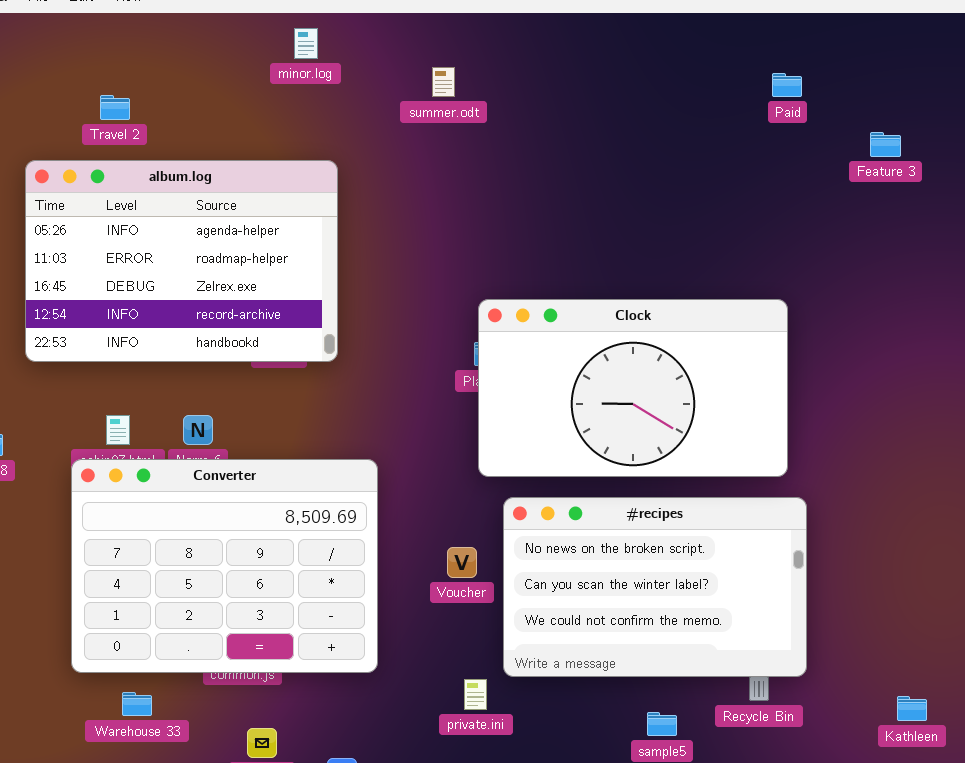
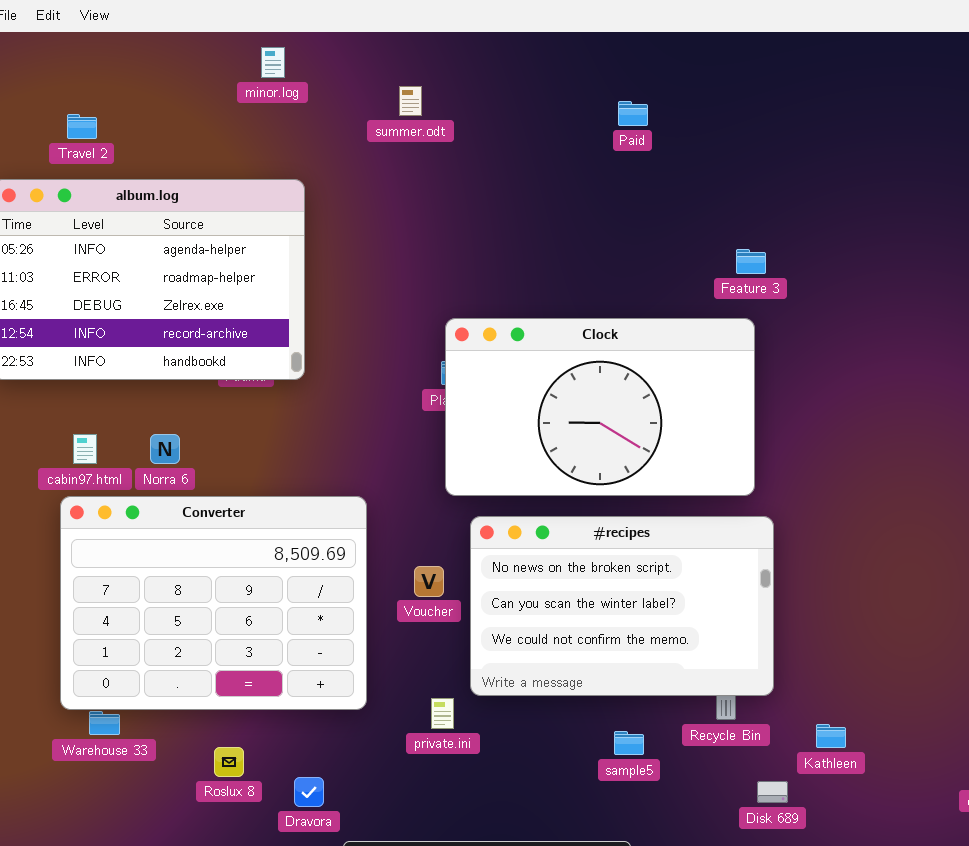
Paid: [772,73,802,97] -> [618,101,648,126], moved
Feature 3: [870,132,901,157] -> [736,249,766,274], moved
Converter: [71,459,378,673] -> [60,496,367,710], moved
Kathleen: [897,696,927,721] -> [816,724,846,748], moved

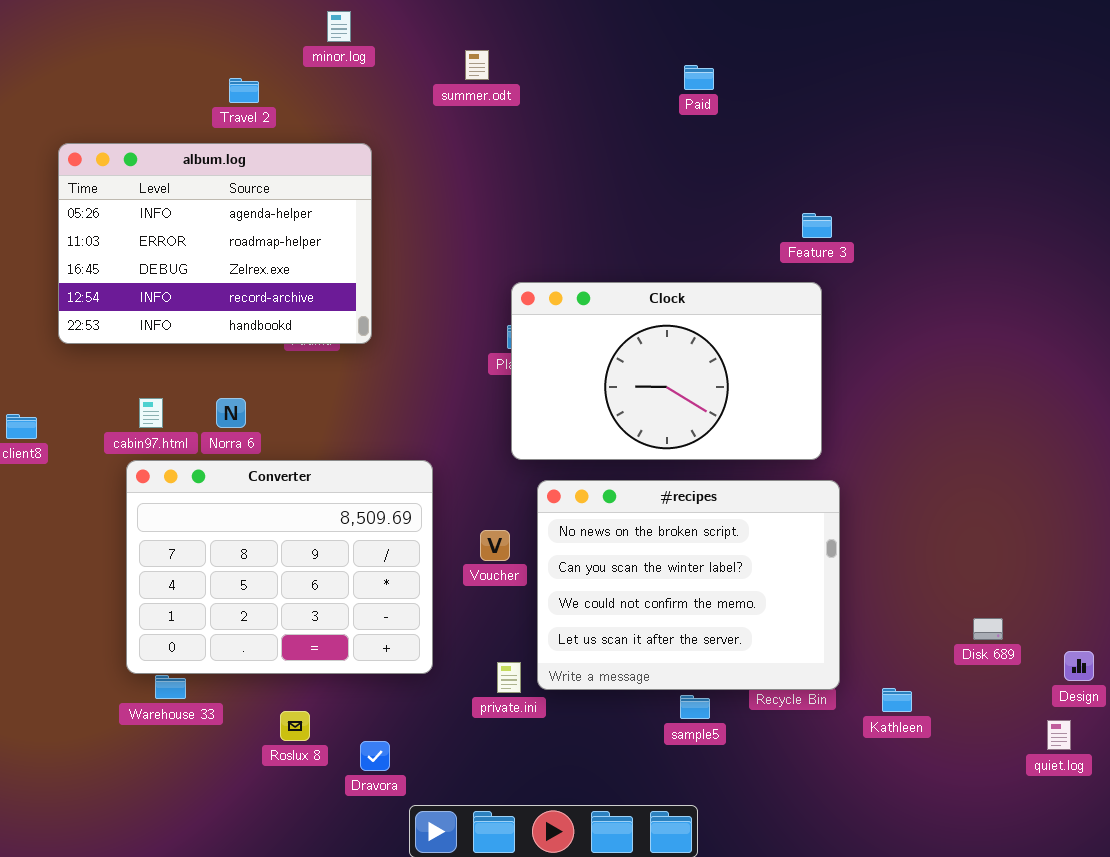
Travel 2: [67,114,97,139] -> [229,78,259,103], moved
#recipes: [470,516,774,696] -> [537,480,840,690], resized
Disk 689: [757,781,788,803] -> [973,618,1003,640], moved

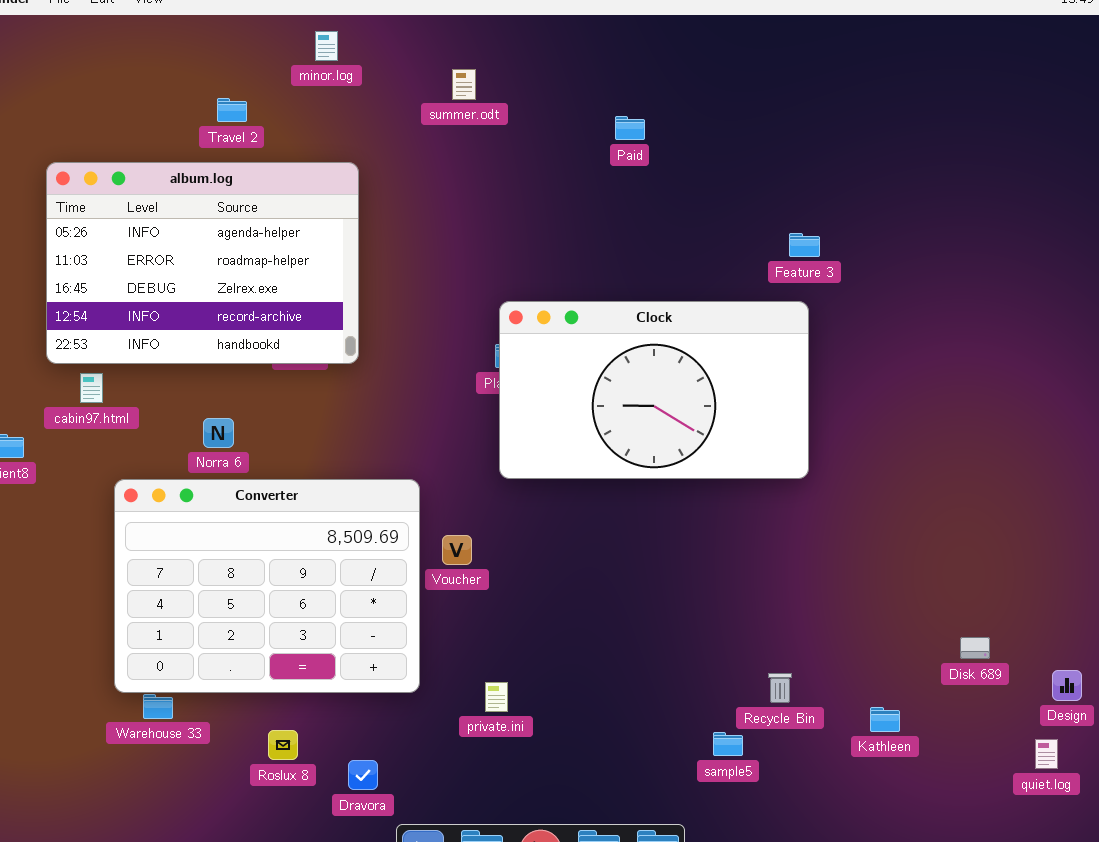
Paid: [684,65,714,90] -> [615,116,645,140], moved
cabin97.html: [139,398,163,428] -> [80,373,103,403], moved
#recipes: [537,480,840,690] -> none, closed
Voucher: [480,530,510,561] -> [442,535,472,565], moved
sample5: [680,695,710,719] -> [713,732,743,756], moved

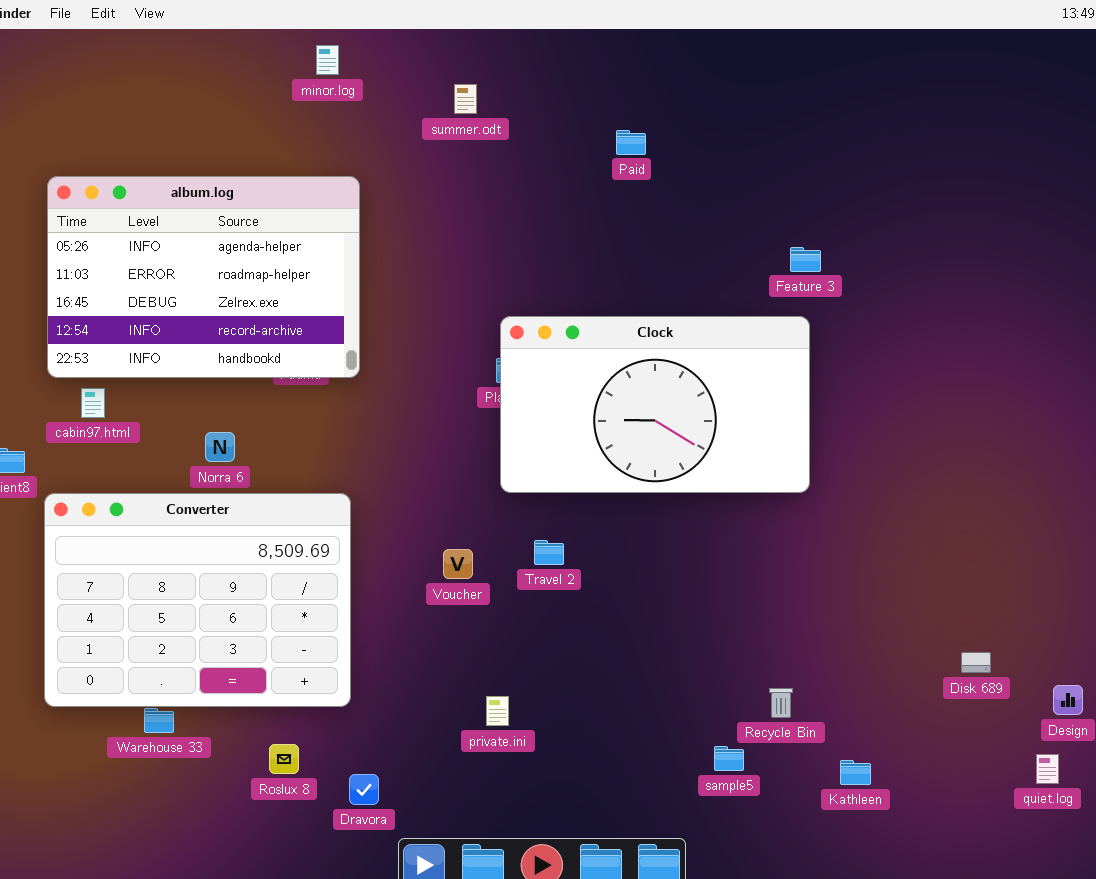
Travel 2: [217,98,247,122] -> [534,540,564,565], moved
Converter: [114,479,420,693] -> [44,493,351,707], moved
Kathleen: [870,707,900,732] -> [840,760,871,785], moved

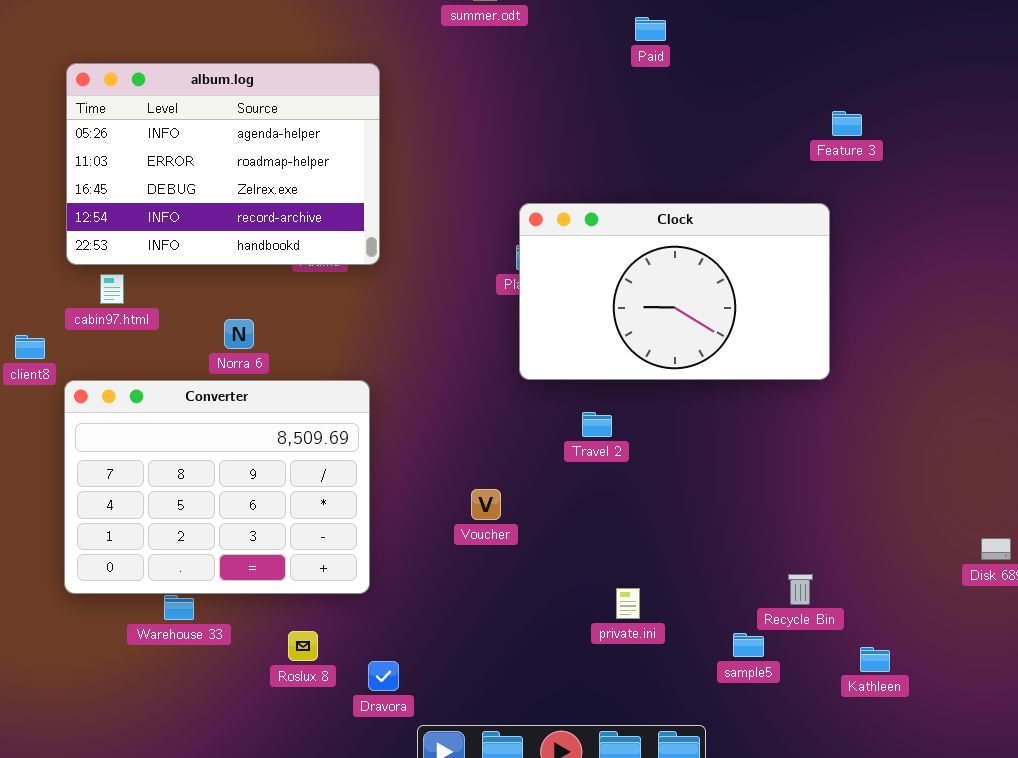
Feature 3: [790,247,821,272] -> [832,111,862,136], moved
Travel 2: [534,540,564,565] -> [582,412,612,437], moved
Voucher: [443,549,473,579] -> [471,489,501,520], moved
private.ini: [486,696,509,726] -> [616,588,640,619], moved

